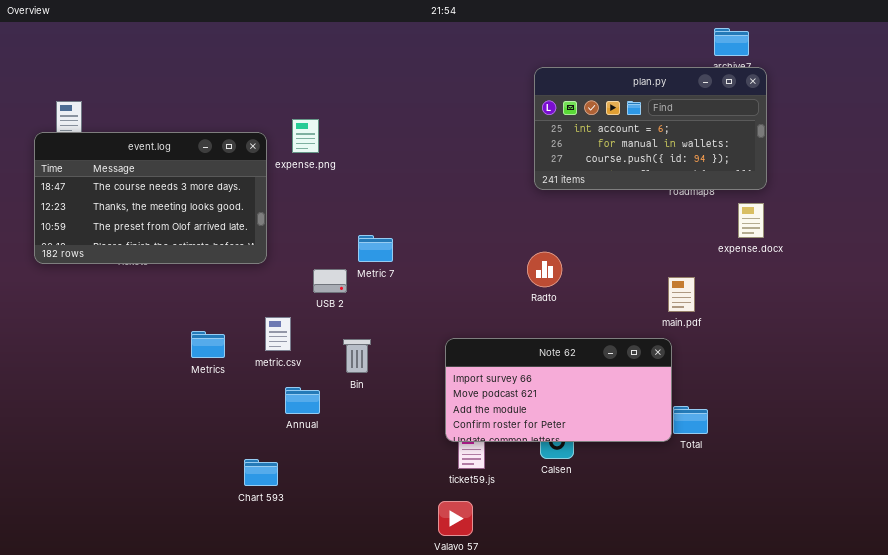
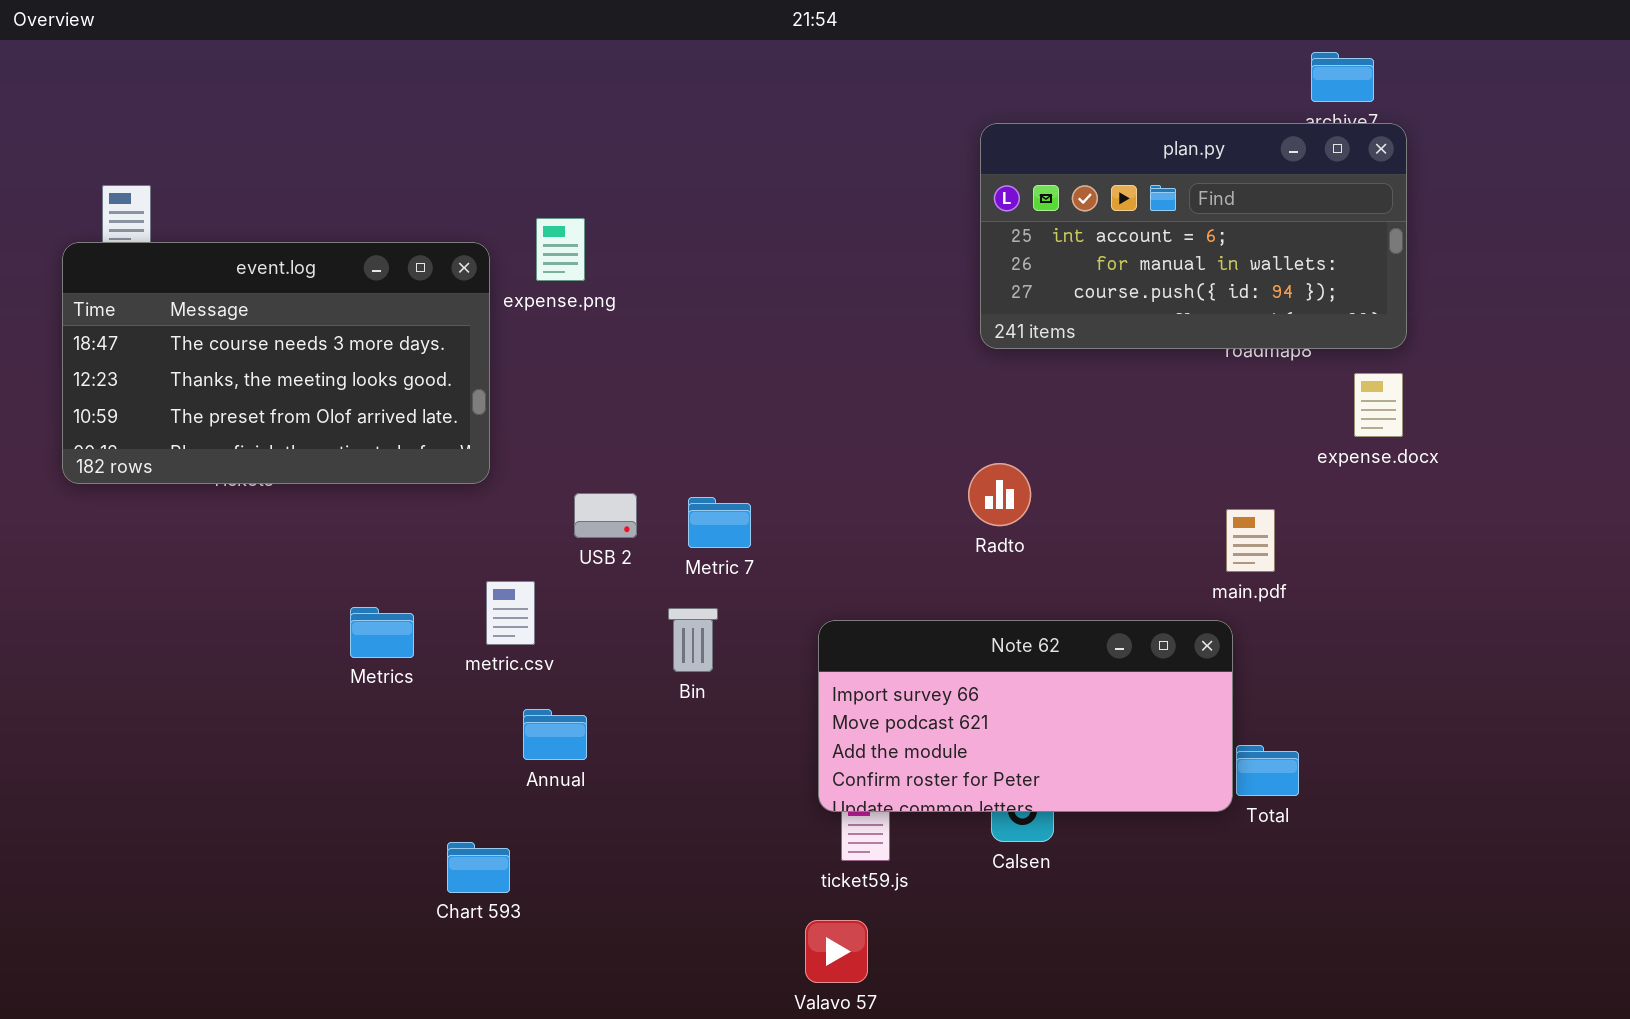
Metric 7: [358,235,393,262] -> [688,497,751,548], moved
Bin: [343,339,371,373] -> [668,608,718,672], moved

